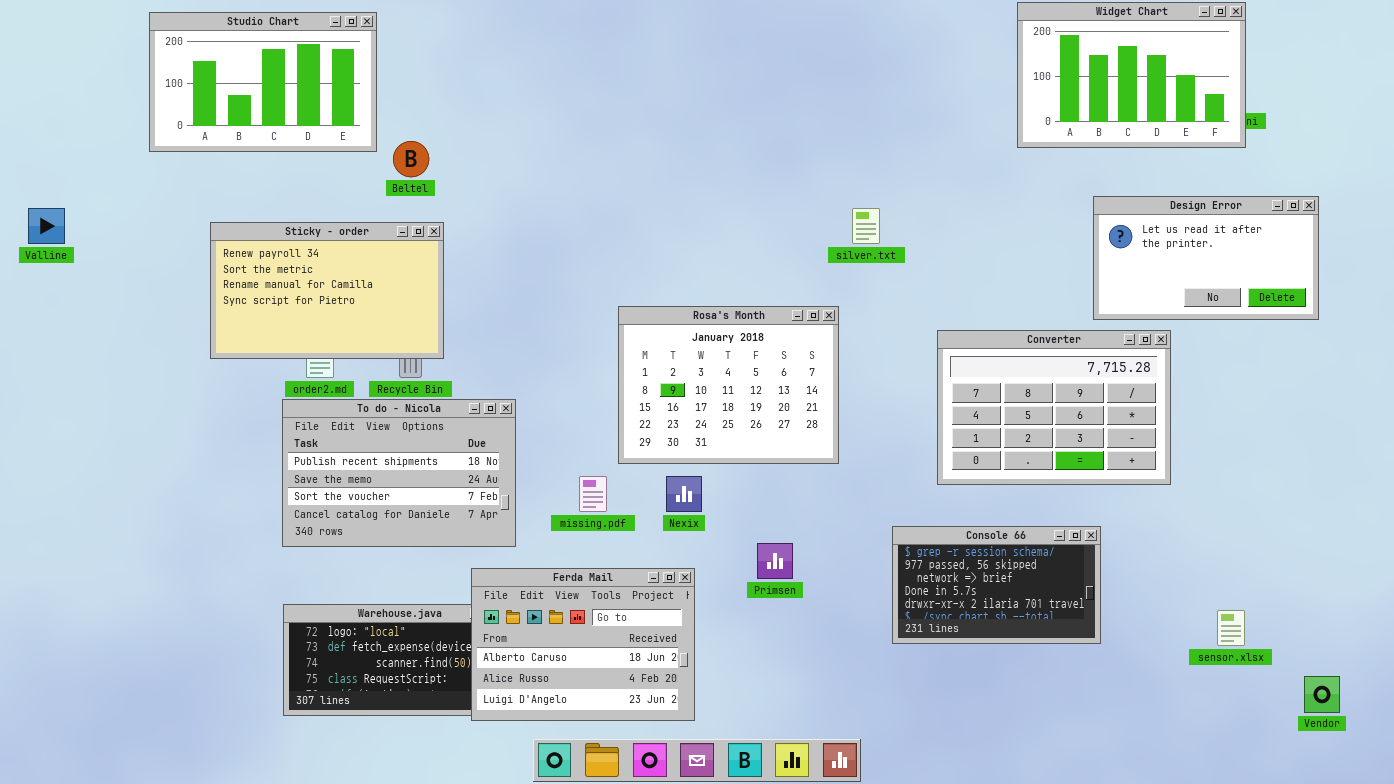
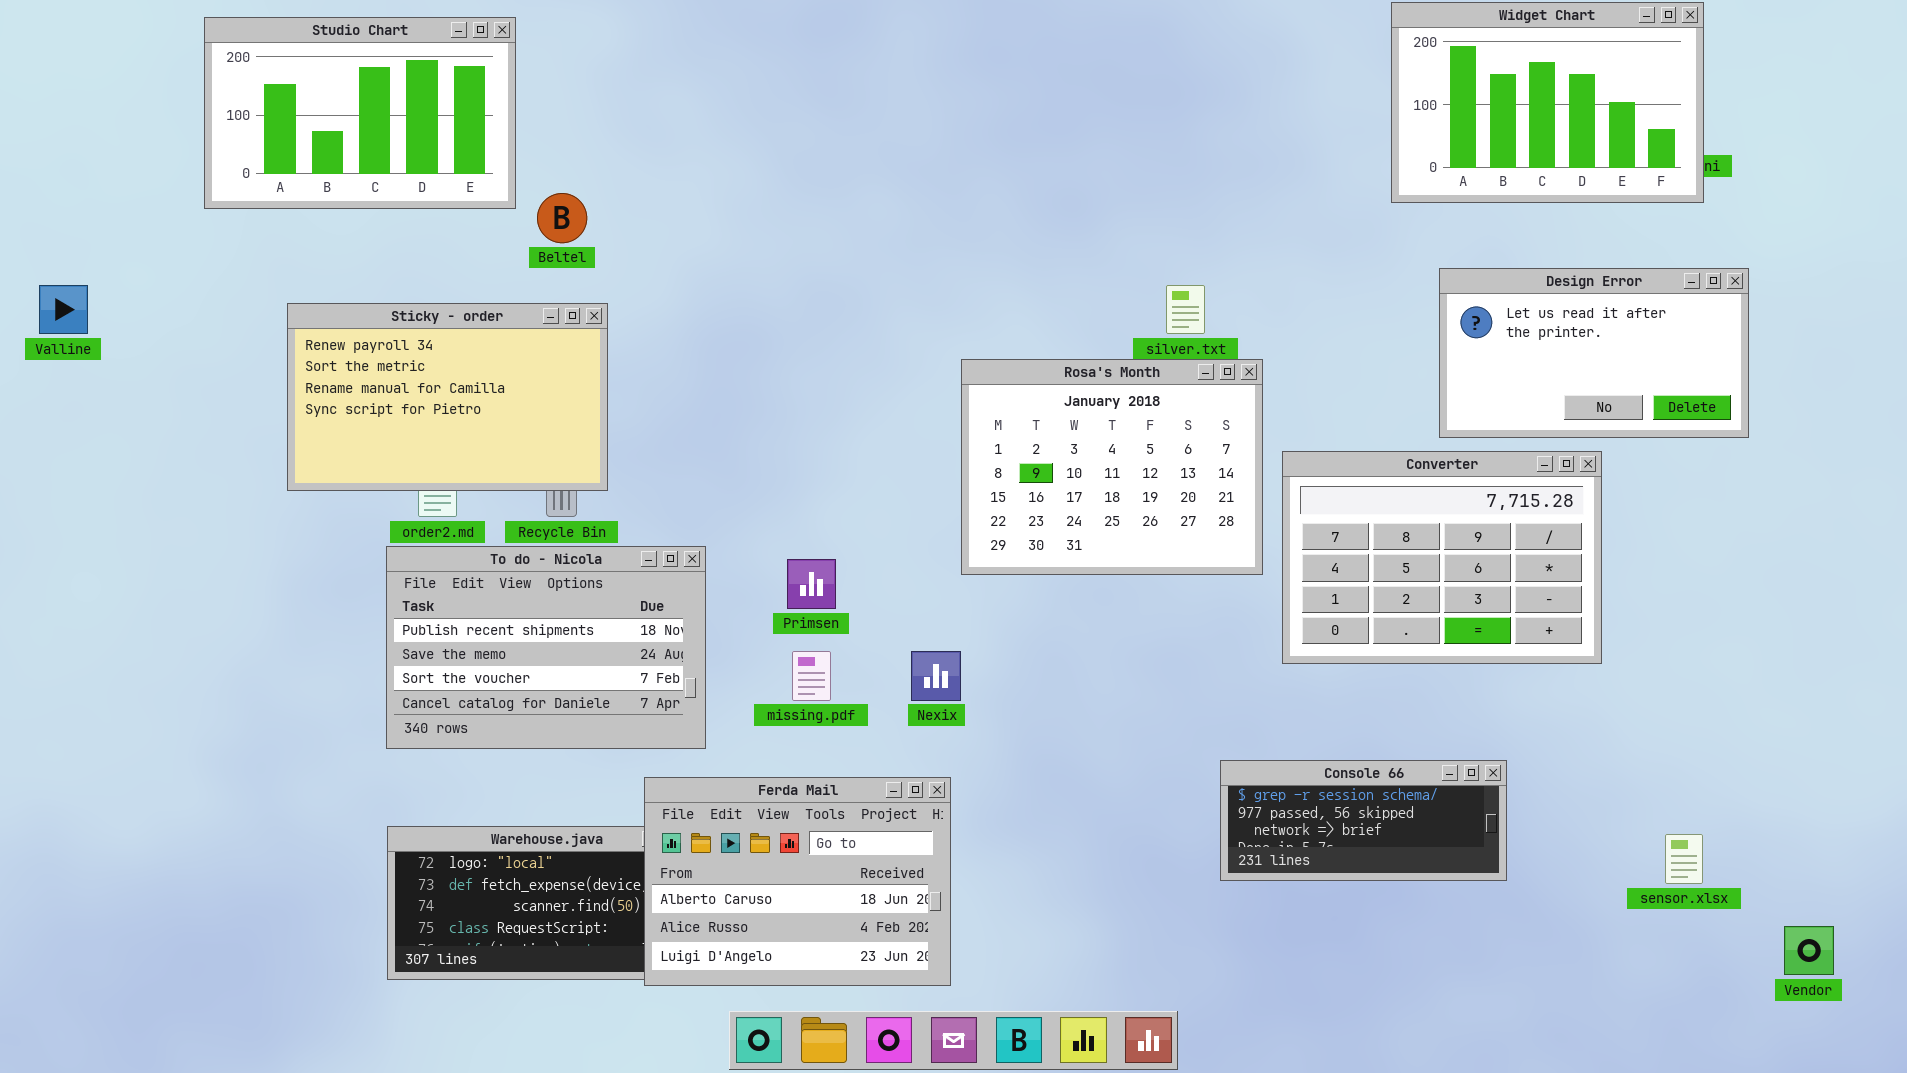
Design Error: [1093,196,1319,320] -> [1439,268,1749,438], moved
Rosa's Month: [618,306,839,464] -> [961,359,1263,575], moved
Console 66: [892,526,1101,644] -> [1220,760,1507,881], resized
Primsen: [757,543,793,579] -> [787,559,836,609], moved

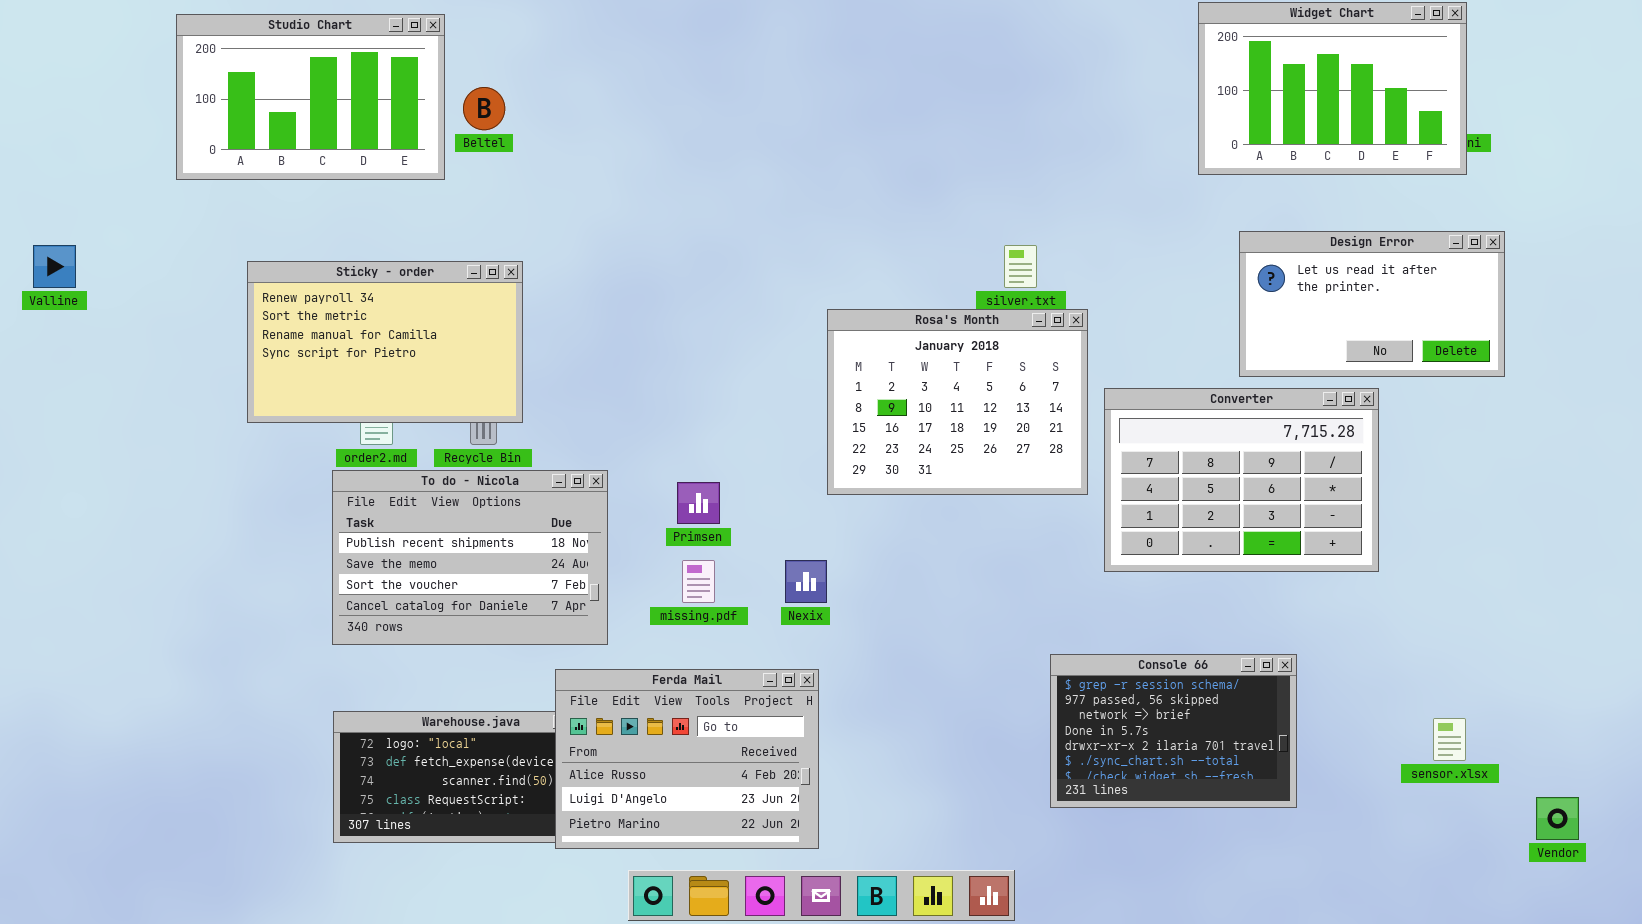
Beltel: [537,193,587,243] -> [463,87,505,130], moved
Console 66: [1220,760,1507,881] -> [1050,654,1297,808], resized
Ferda Mail: [644,777,951,986] -> [555,669,819,849], scrolled down 1 row

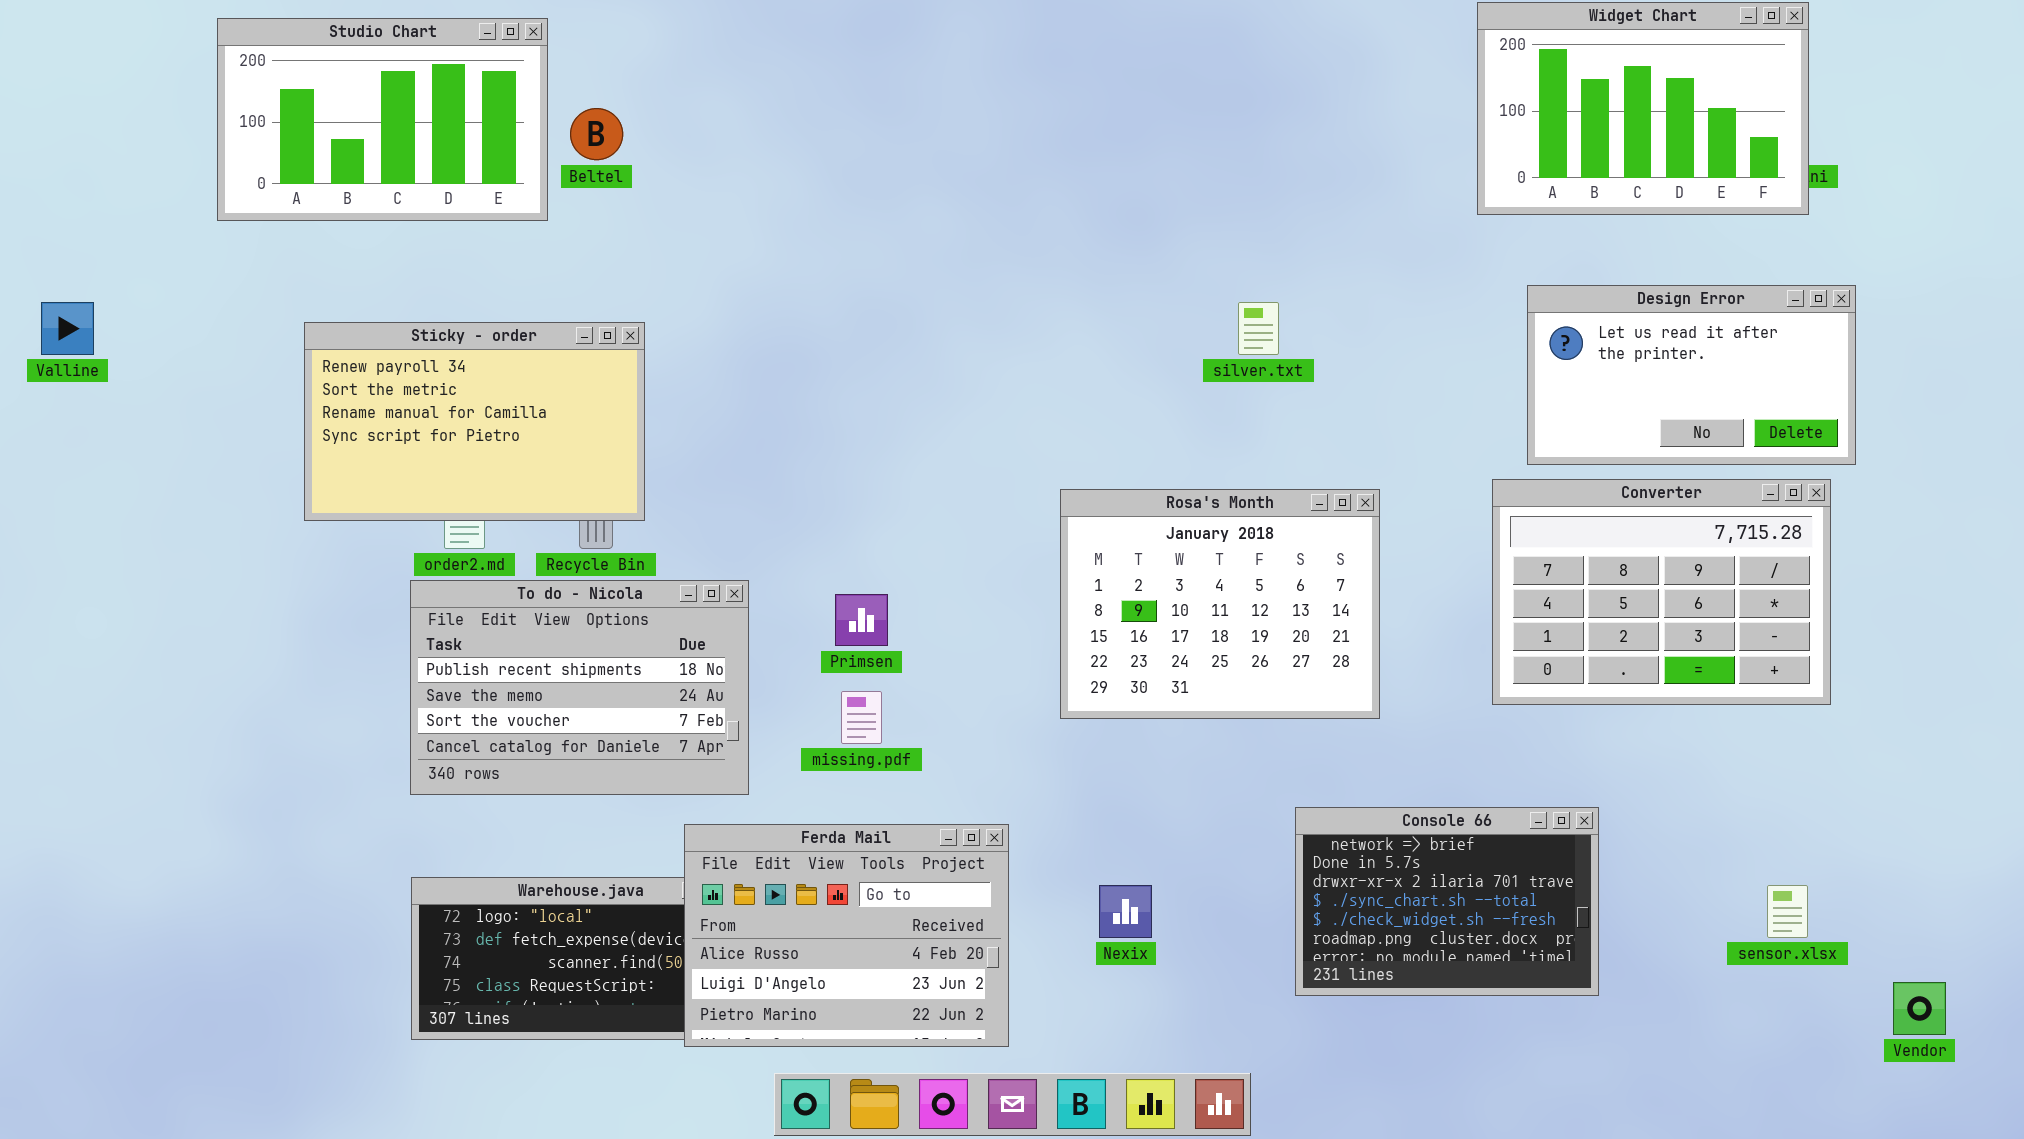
Rosa's Month: [827,309,1088,495] -> [1060,489,1380,719], moved
Converter: [1104,388,1379,572] -> [1492,479,1831,705], moved
Nexix: [785,560,827,603] -> [1099,885,1152,938], moved
Console 66: [1050,654,1297,808] -> [1295,807,1599,996], scrolled down 2 rows

